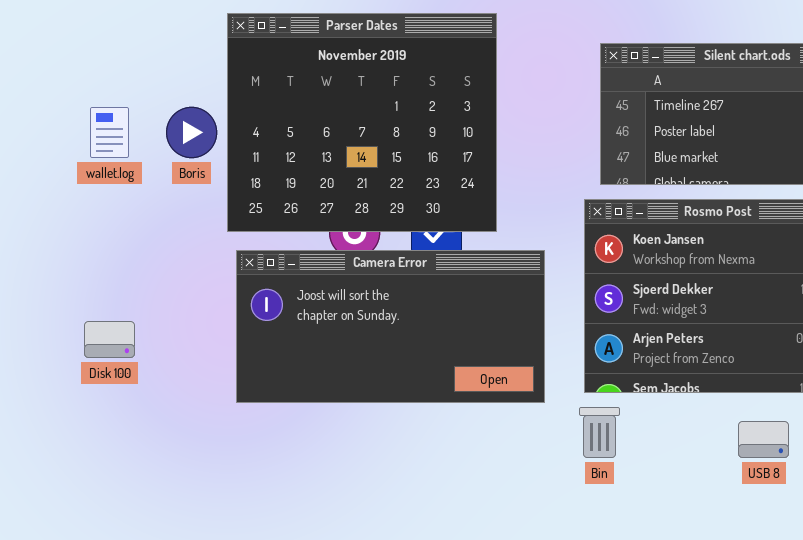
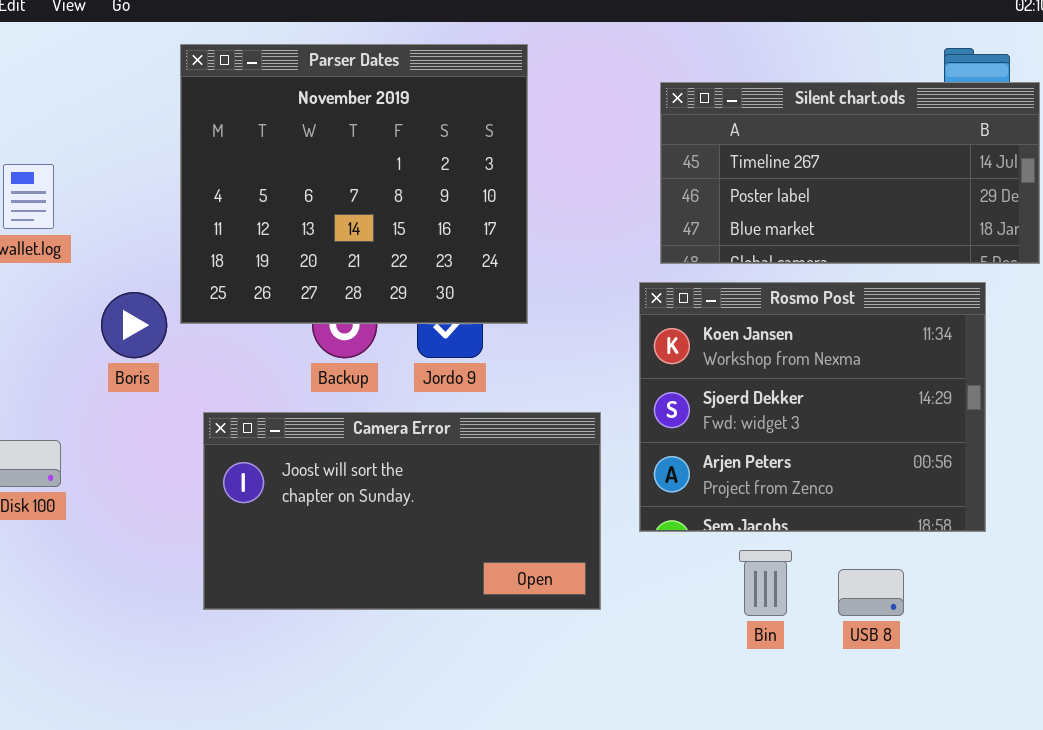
Boris: [166,107,217,158] -> [101,292,167,358], moved
Camera Error: [236,250,545,403] -> [203,412,601,610], moved
Bin: [579,407,620,458] -> [739,550,792,616], moved

